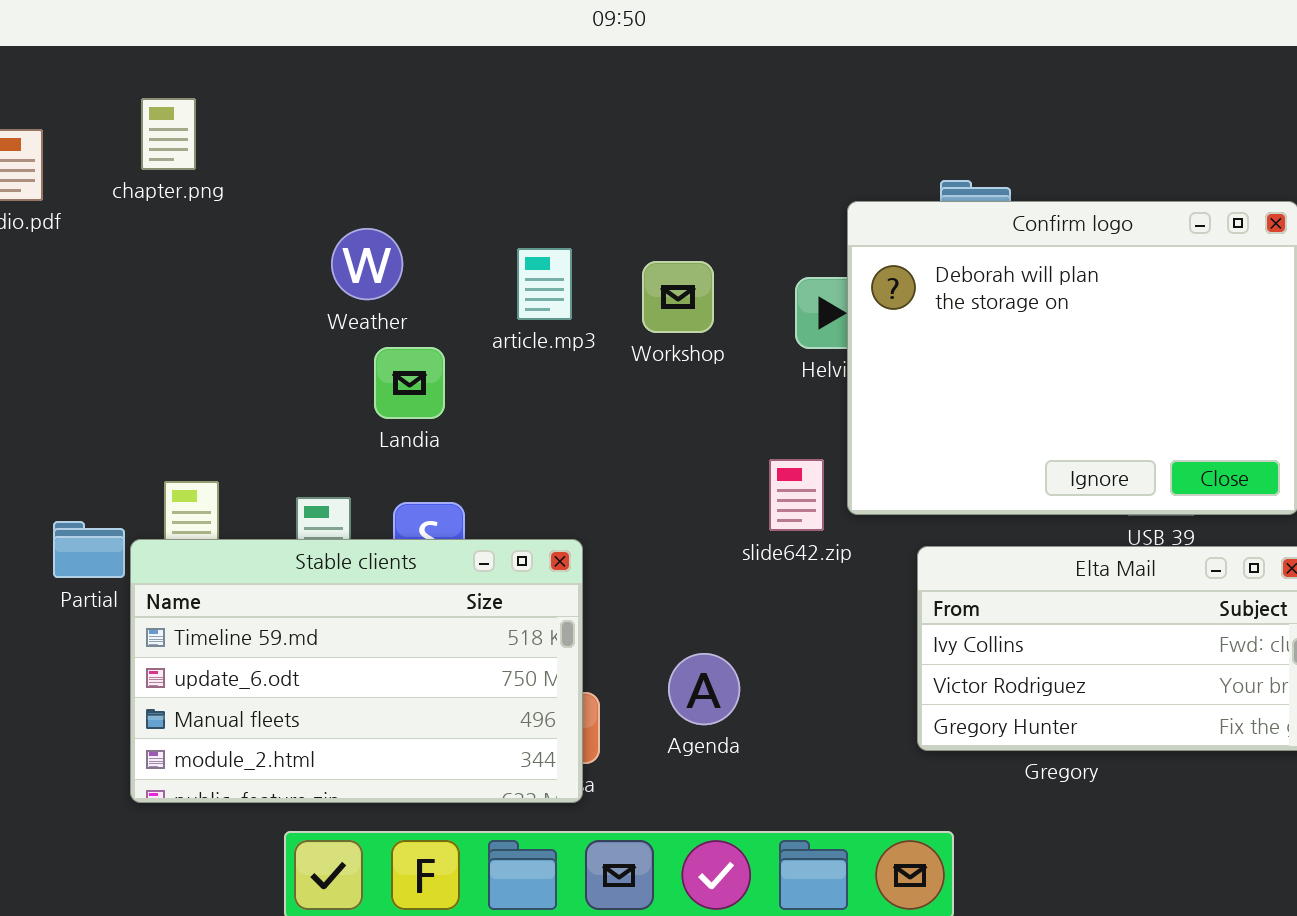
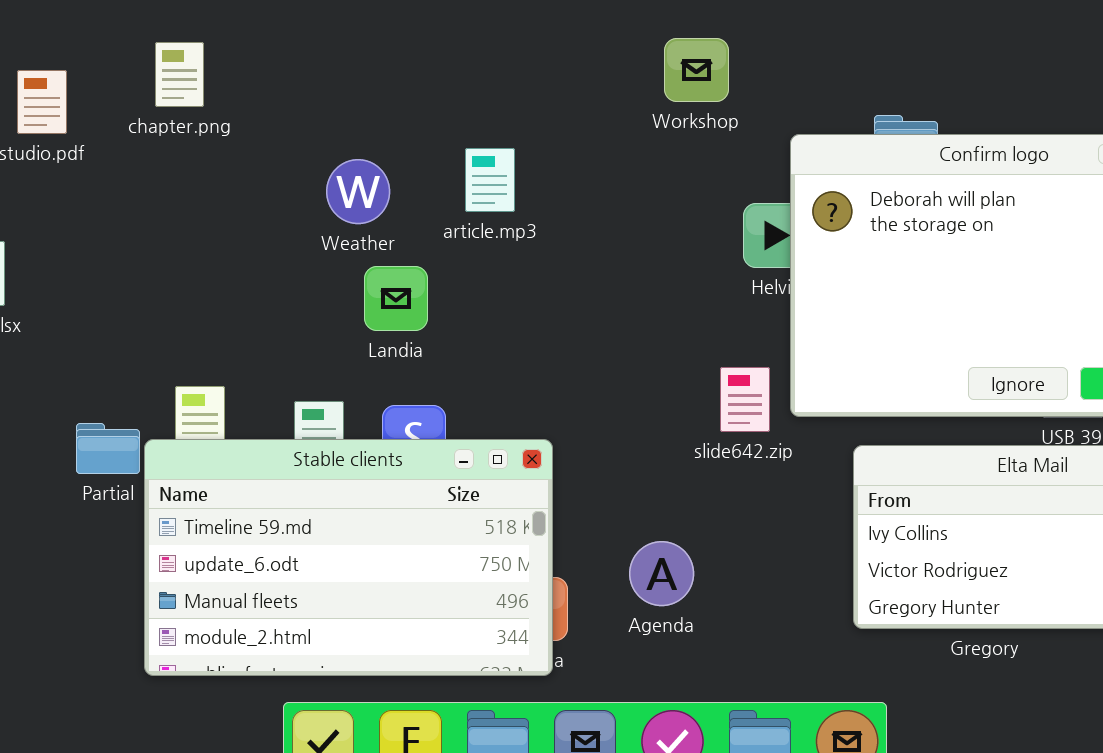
article.mp3: [517,248,572,320] -> [465,148,515,212], moved
Workshop: [642,261,714,333] -> [664,38,729,102], moved

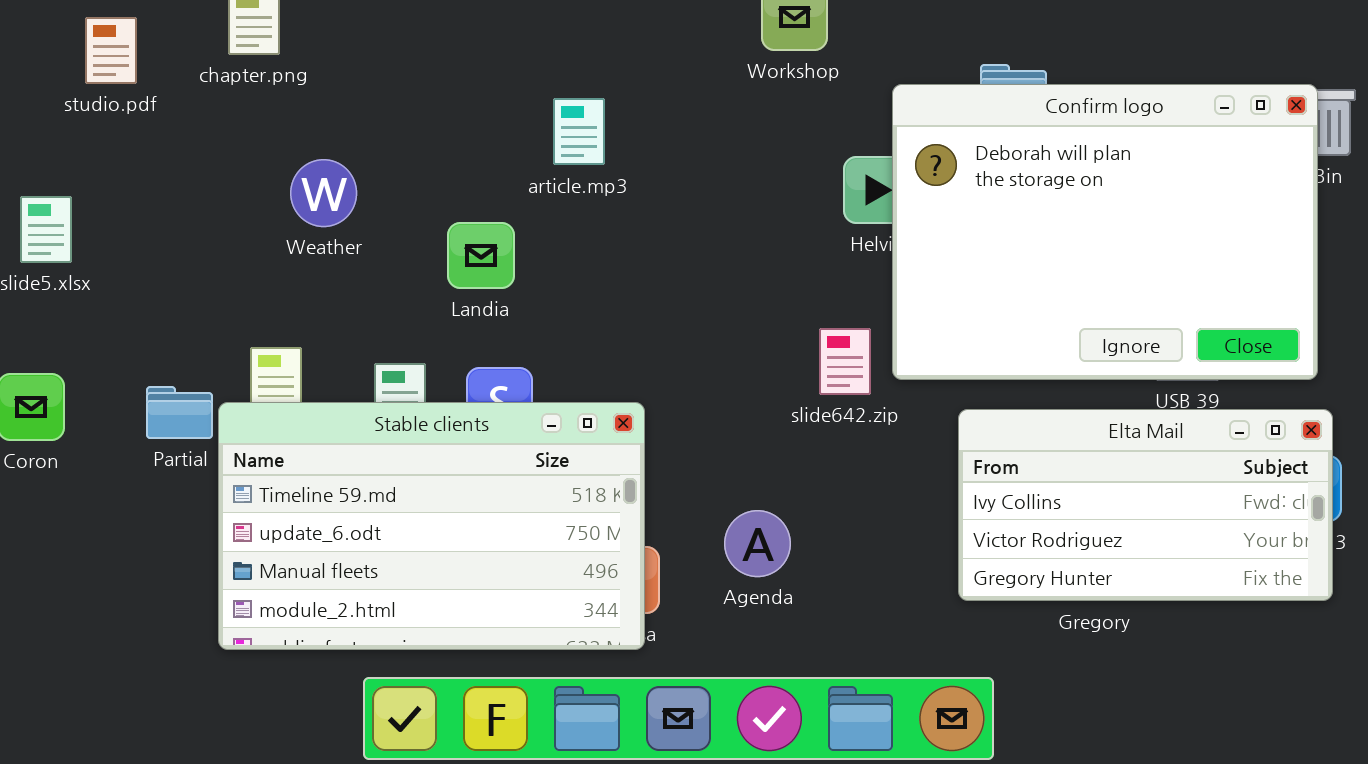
Weather: [326,159,390,224] -> [290,159,357,227], moved

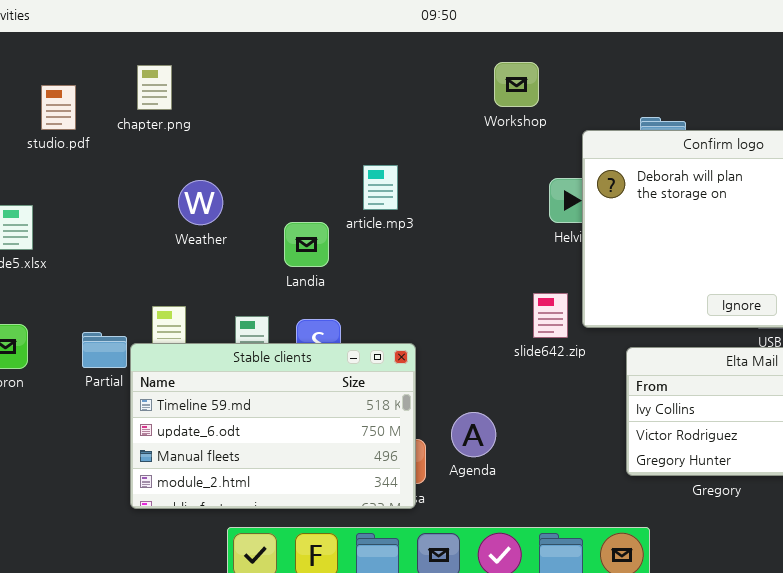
article.mp3: [553,98,605,165] -> [363,165,398,210], moved
Agenda: [724,510,791,577] -> [451,412,496,457], moved

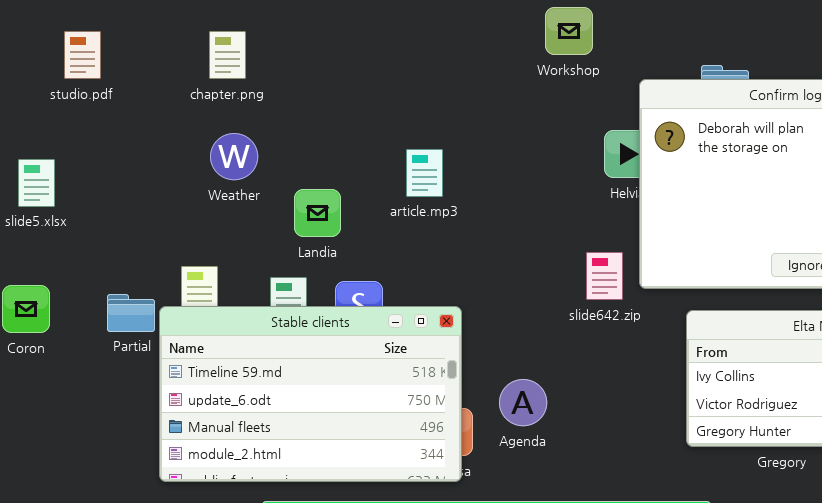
chapter.png: [137,65,172,110] -> [209,31,246,79], moved
article.mp3: [363,165,398,210] -> [406,149,443,197], moved
Landia: [284,222,329,267] -> [294,189,341,237], moved

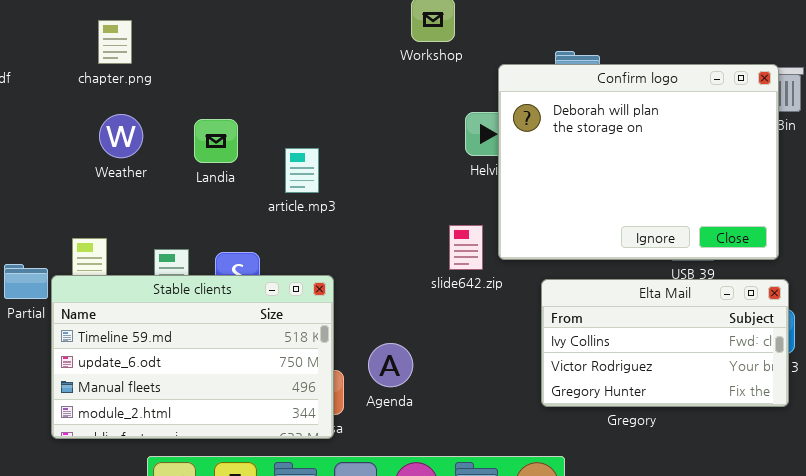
article.mp3: [406,149,443,197] -> [285,148,319,193], moved
Landia: [294,189,341,237] -> [194,119,238,163], moved

